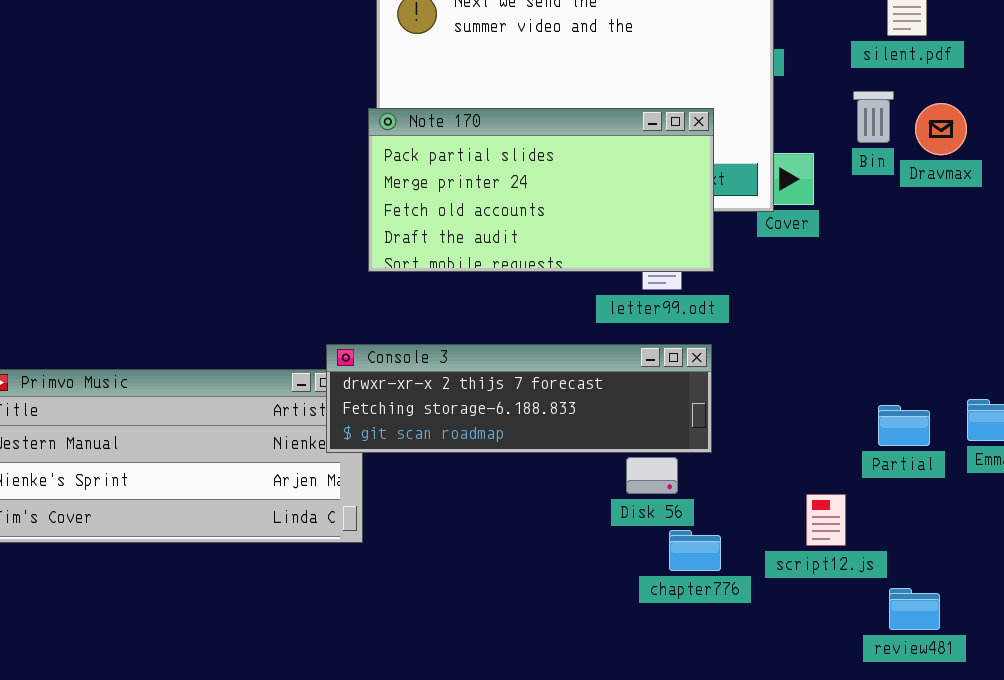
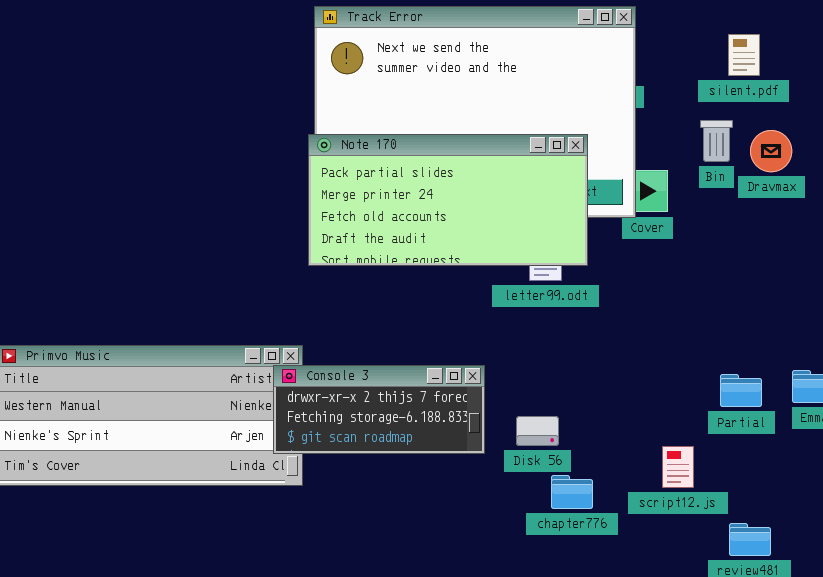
Console 3: [326,344,712,453] -> [273,365,485,454], moved, resized

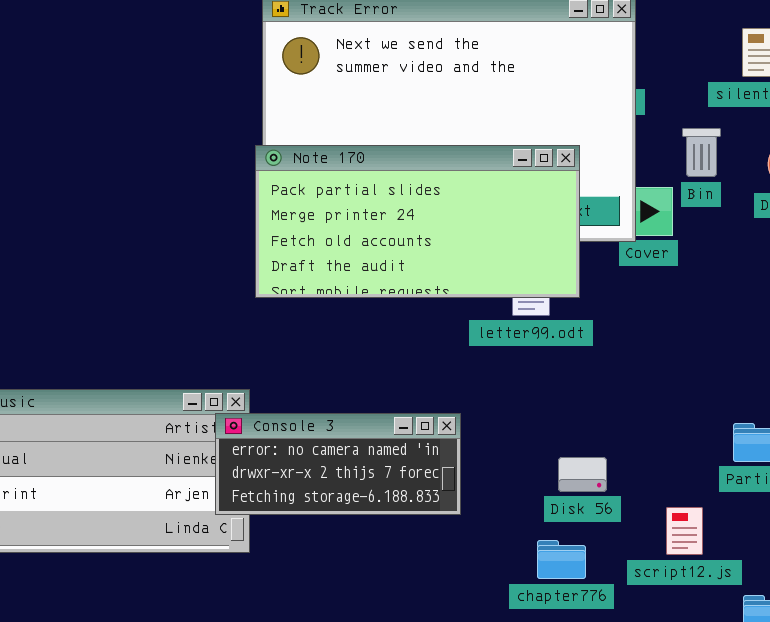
Bin: [700,120,733,162] -> [682,128,721,177], moved
Console 3: [273,365,485,454] -> [215,413,461,515], scrolled up 1 row
Disk 56: [516,416,559,446] -> [558,457,607,492], moved

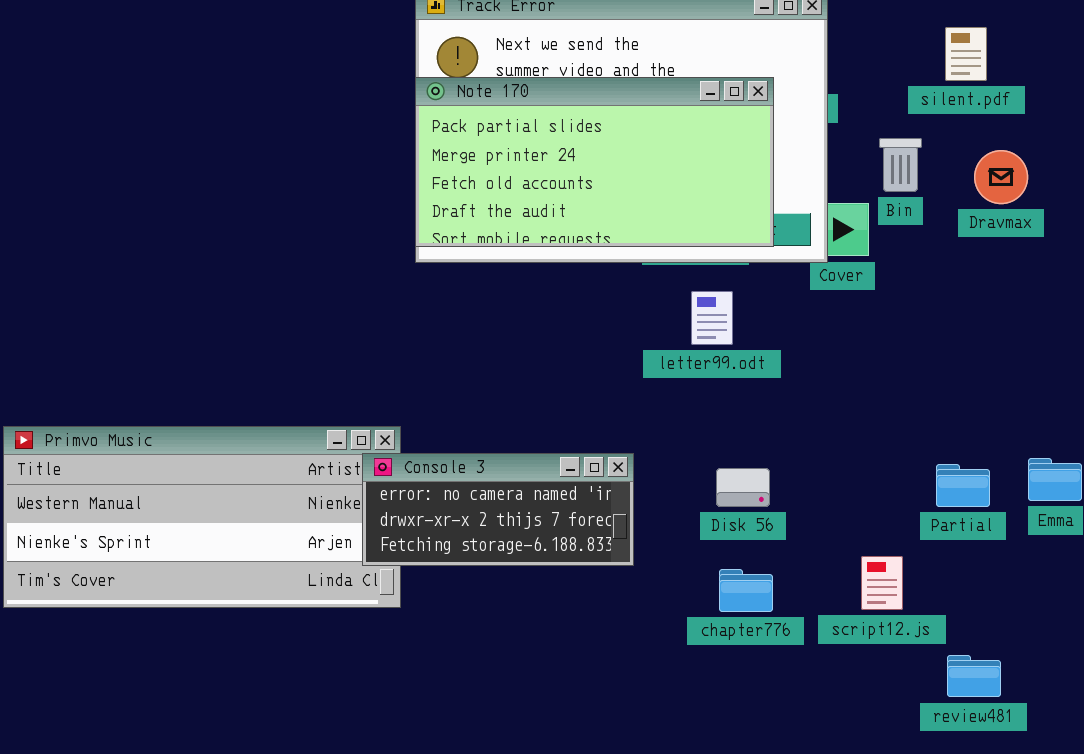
Note 170: [255,145,580,298] -> [415,77,774,247], moved
Disk 56: [558,457,607,492] -> [716,468,770,507], moved
chapter776: [537,540,586,579] -> [719,569,773,612], moved

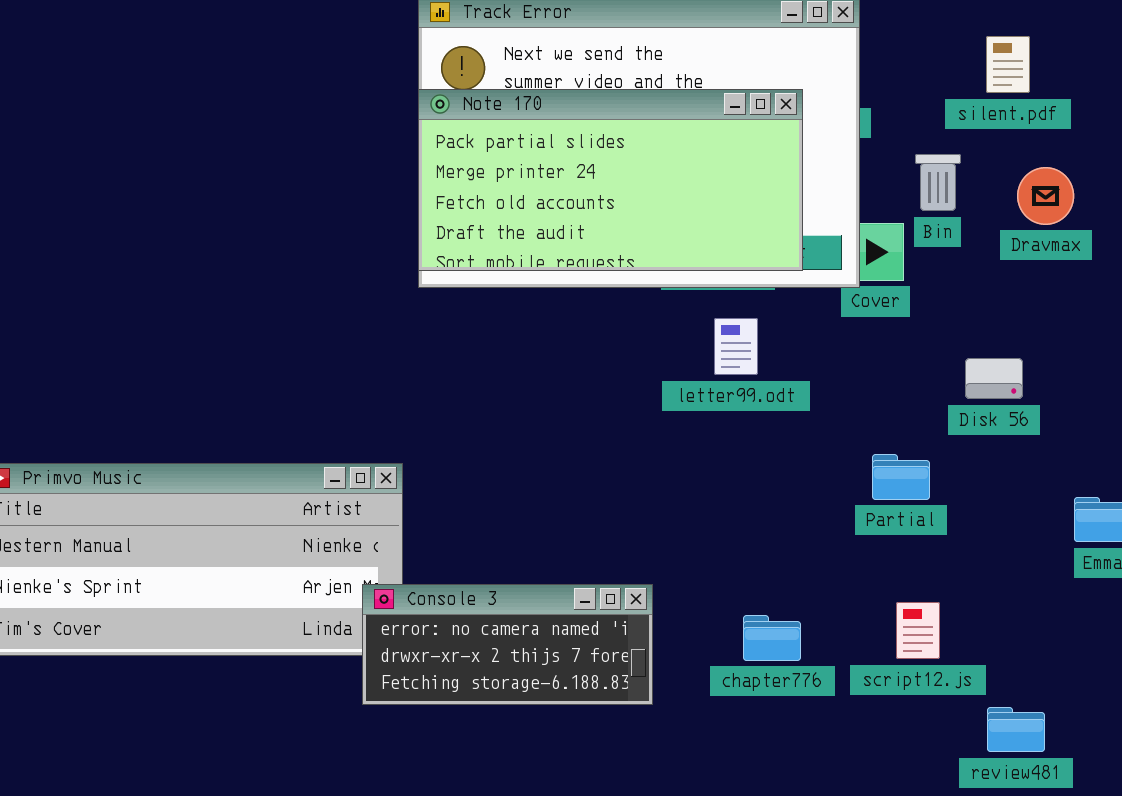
Console 3: [362,453,634,566] -> [362,584,653,705], moved
Partial: [936,464,990,507] -> [872,454,930,500], moved
Disk 56: [716,468,770,507] -> [965,358,1023,399], moved

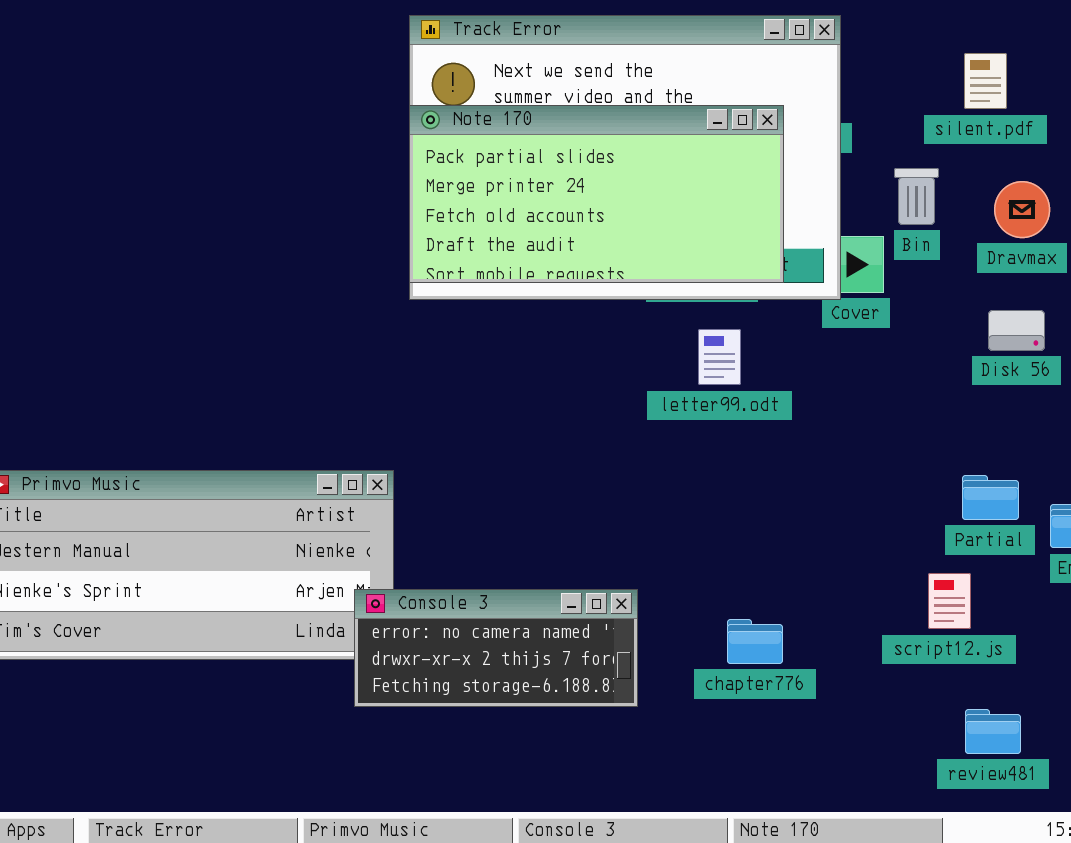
Disk 56: [965,358,1023,399] -> [988,310,1045,351], moved
Partial: [872,454,930,500] -> [962,475,1019,520], moved
script12.js: [896,602,940,659] -> [928,573,971,629], moved

